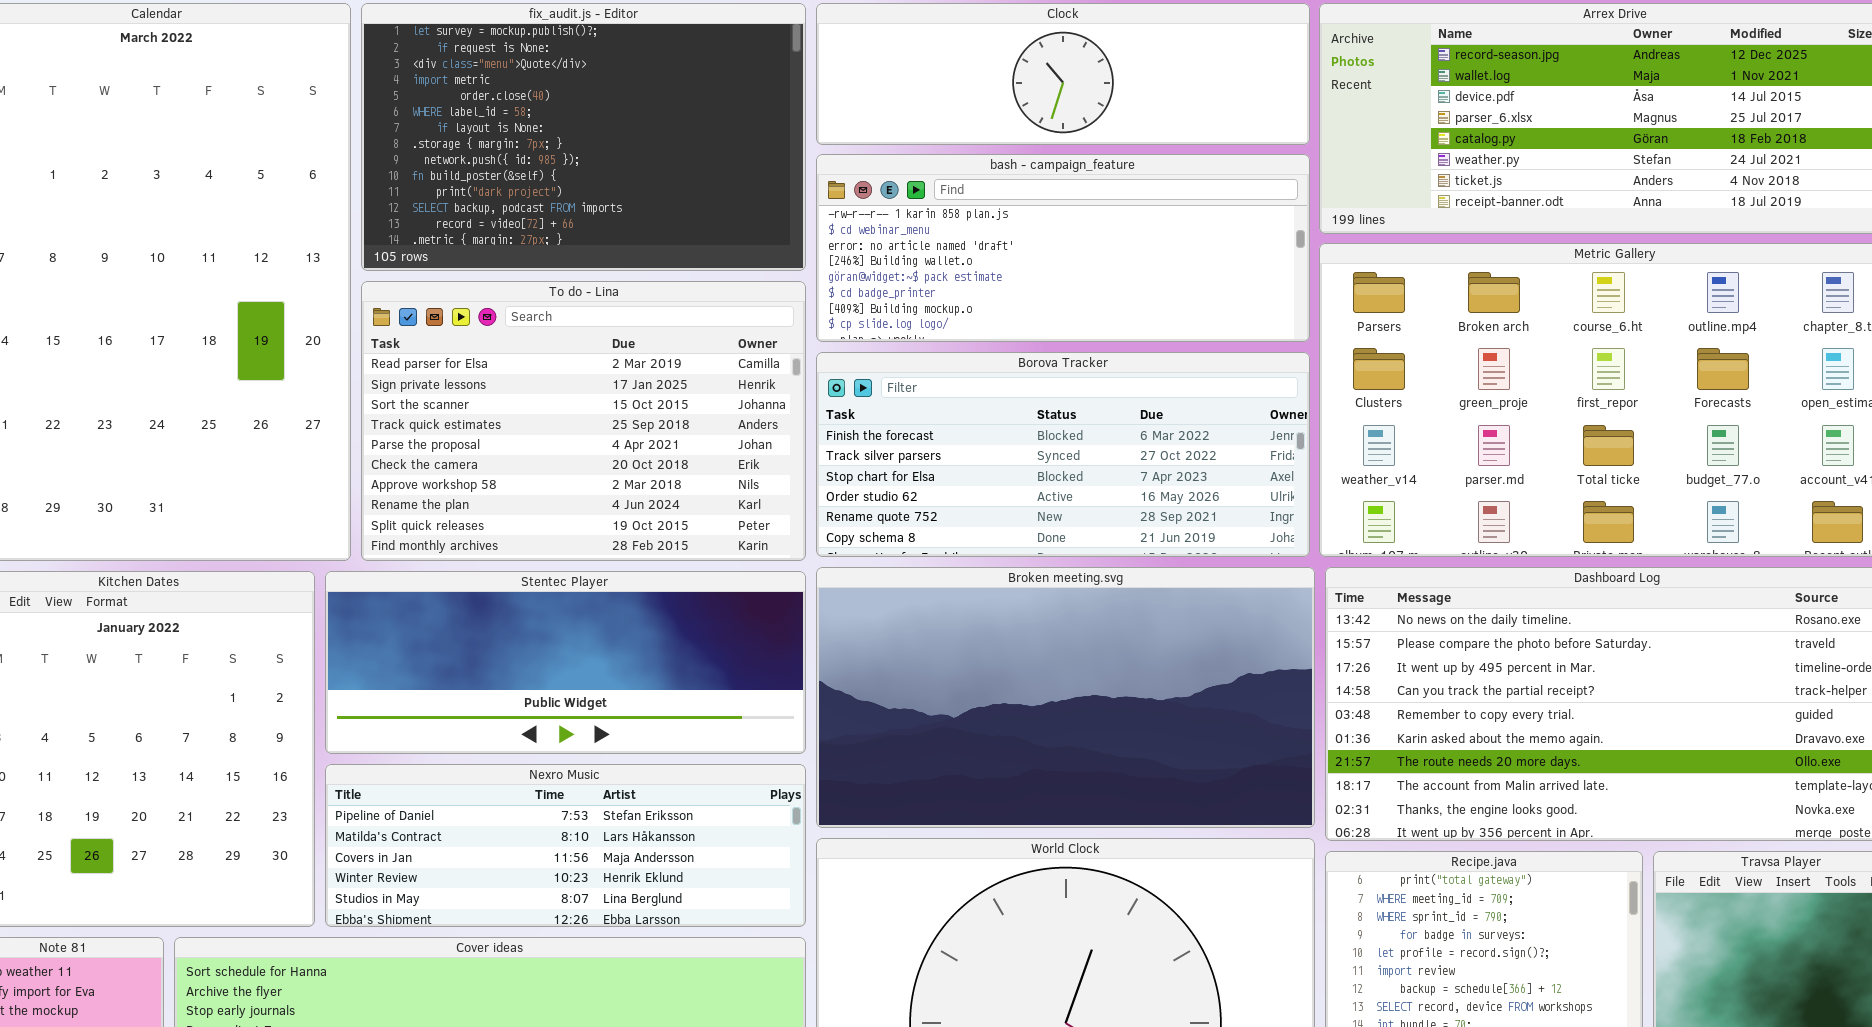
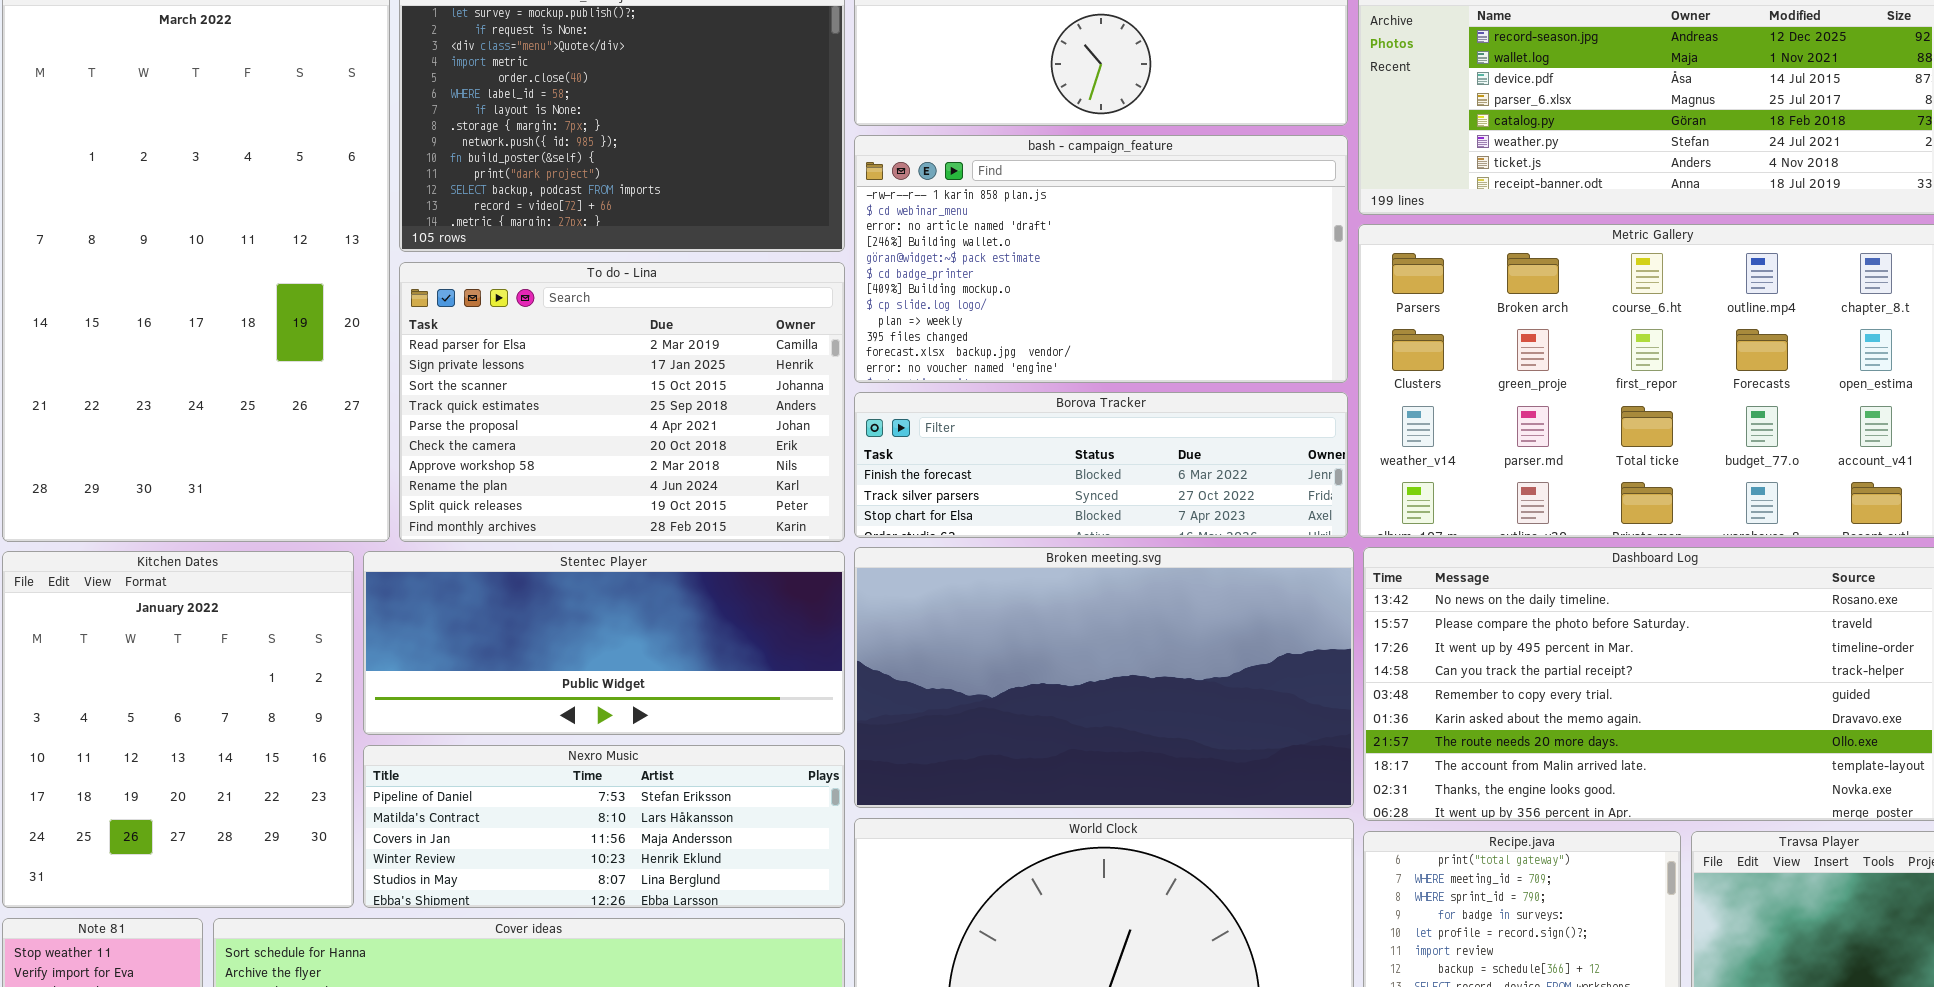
bash - campaign_feature: [816,154,1310,342] -> [854,135,1348,383], resized
Borova Tracker: [816,352,1310,557] -> [854,392,1348,538], resized

